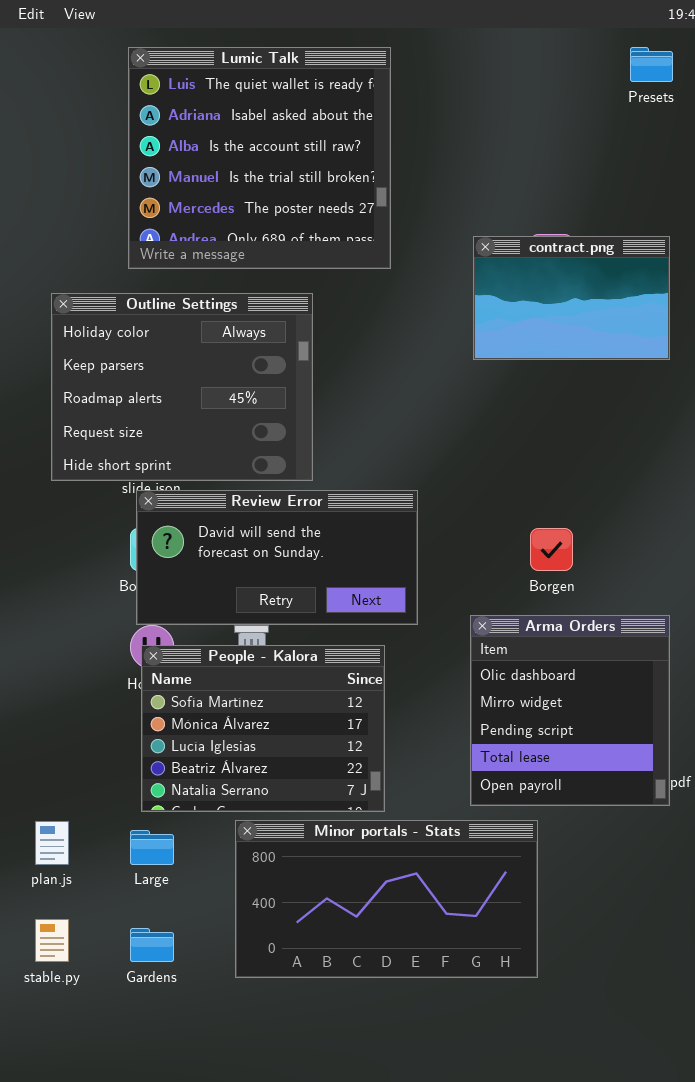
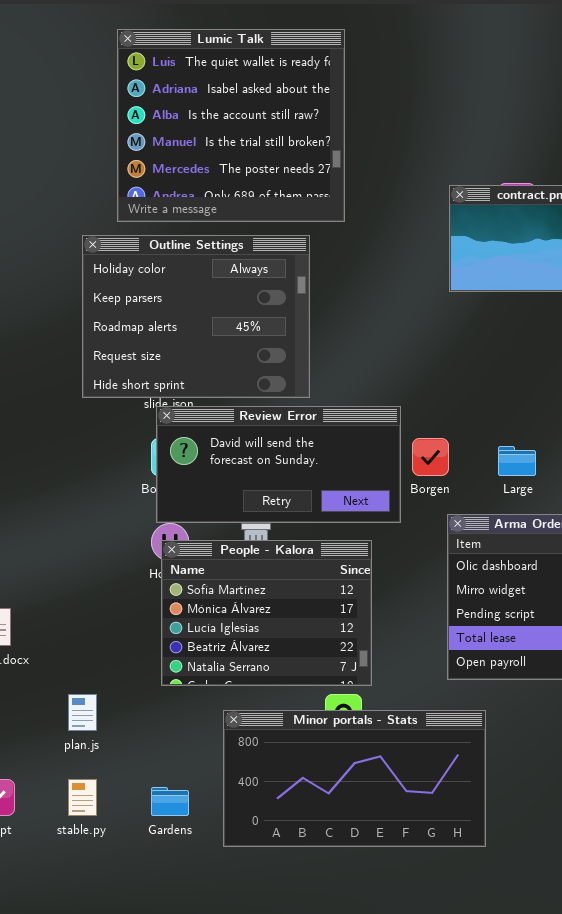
Lumic Talk: [128,47,391,269] -> [117,29,345,222], moved
Borgen: [530,528,573,571] -> [412,438,449,476], moved
Minor portals - Stats: [235,820,538,978] -> [223,710,486,847], moved
Large: [130,830,174,865] -> [498,446,536,476], moved

